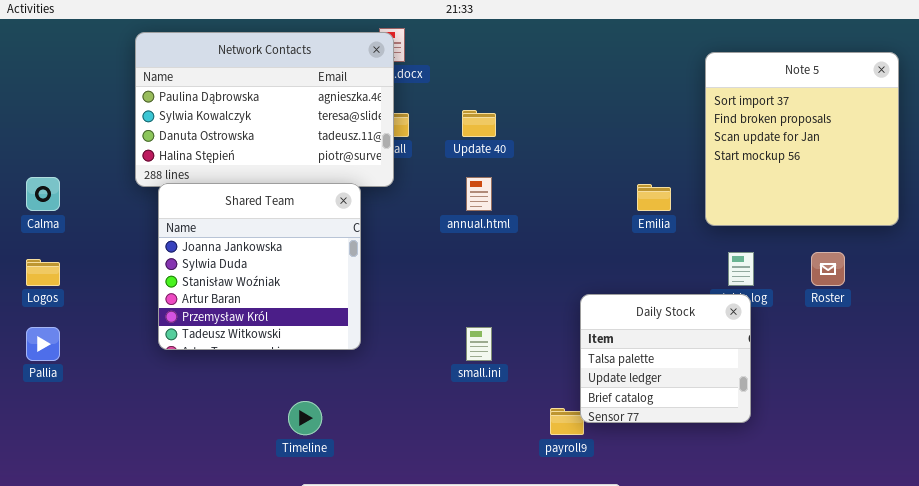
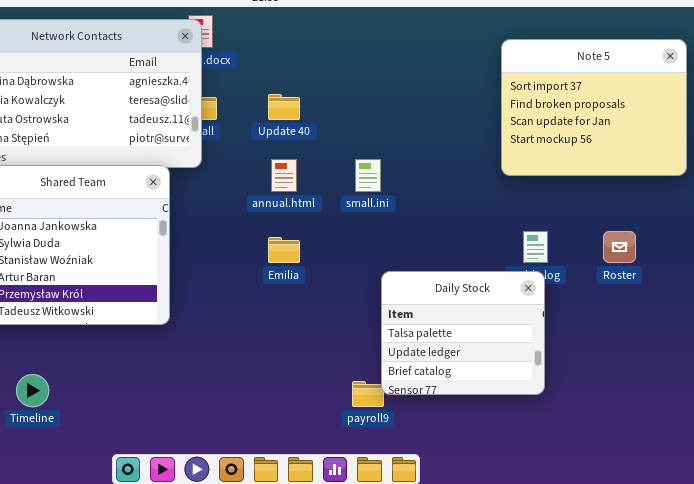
Note 5: [705,52,899,226] -> [501,39,687,176], resized
Emilia: [637,184,671,211] -> [268,237,300,263], moved
small.ini: [466,327,492,361] -> [355,159,381,192], moved
Timeline: [288,401,322,435] -> [16,374,49,407], moved

